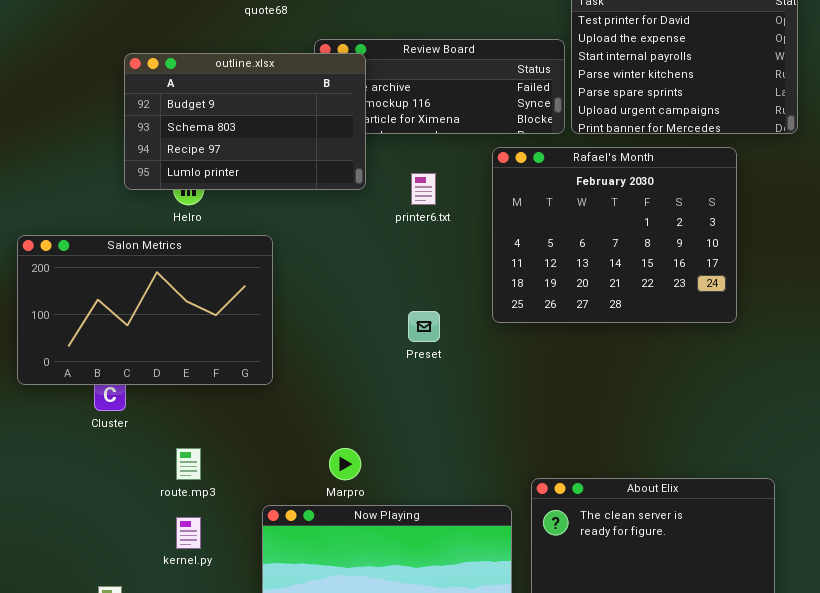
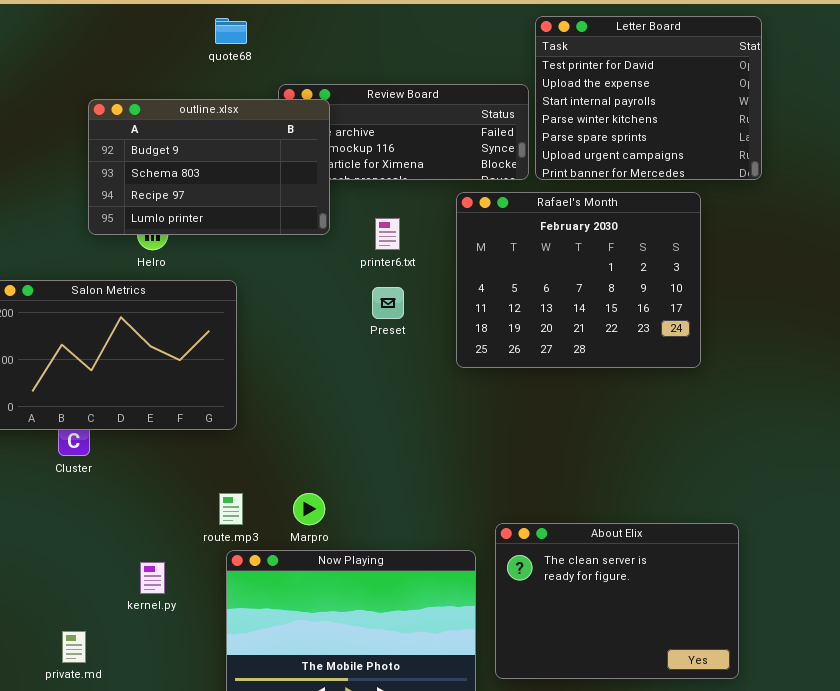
Preset: [408,311,440,342] -> [372,287,404,319], moved
route.mp3: [176,448,201,480] -> [219,493,243,525], moved

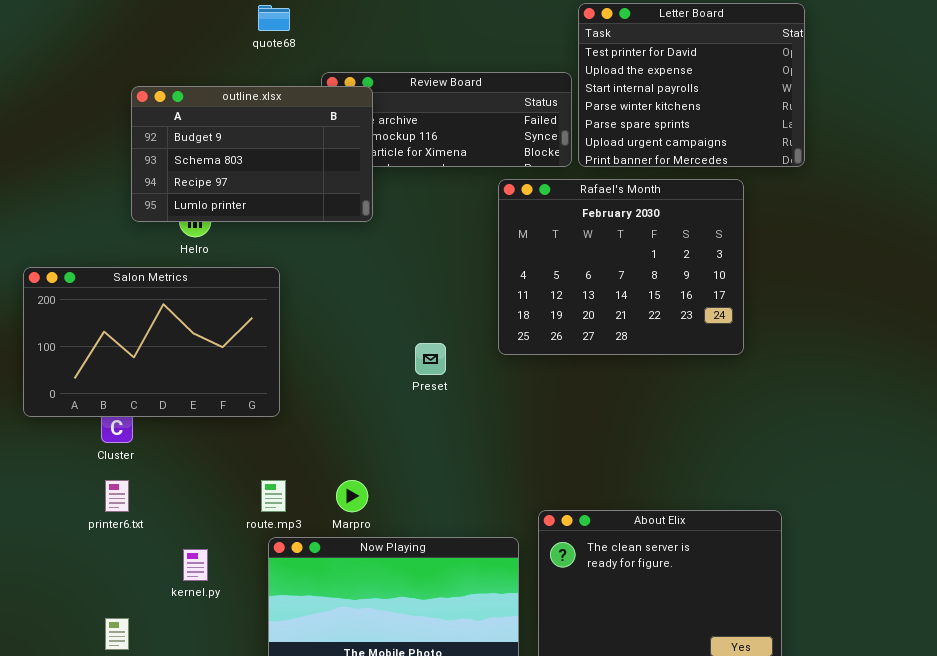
printer6.txt: [375,218,400,250] -> [105,480,129,512], moved
Preset: [372,287,404,319] -> [415,343,446,375], moved

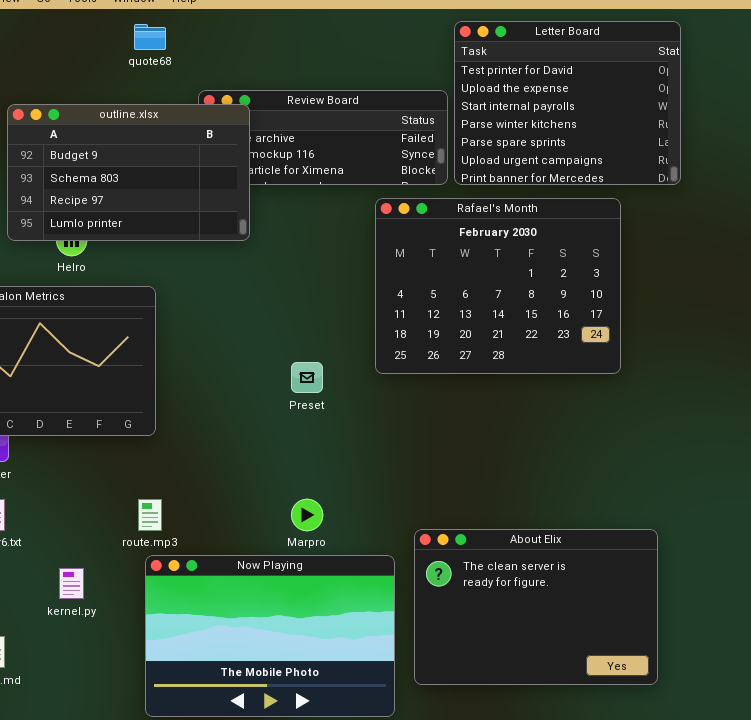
Marpro: [336,480,368,512] -> [291,499,323,531], moved

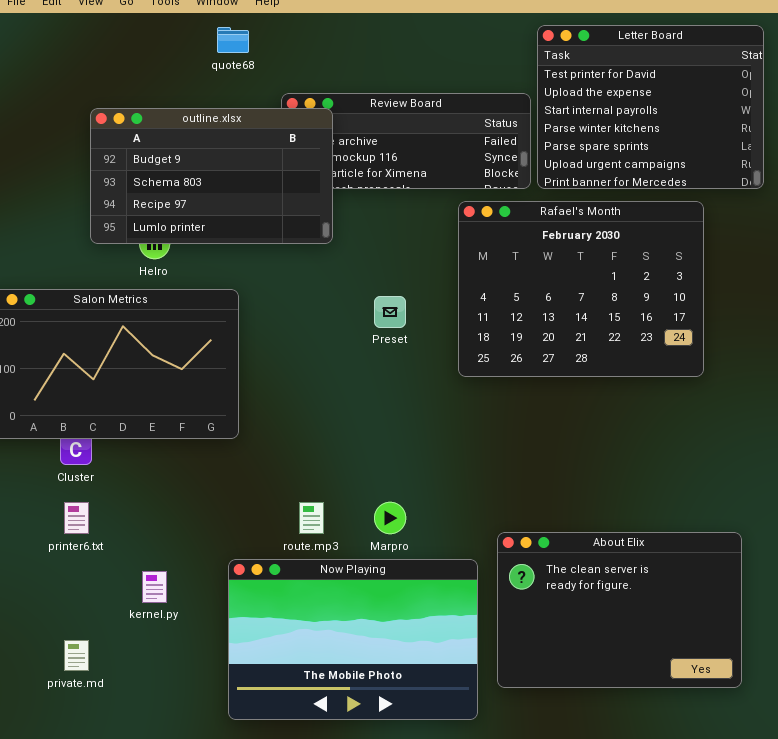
Preset: [291,362,323,393] -> [374,296,406,328], moved
route.mp3: [138,499,162,531] -> [299,502,324,534], moved

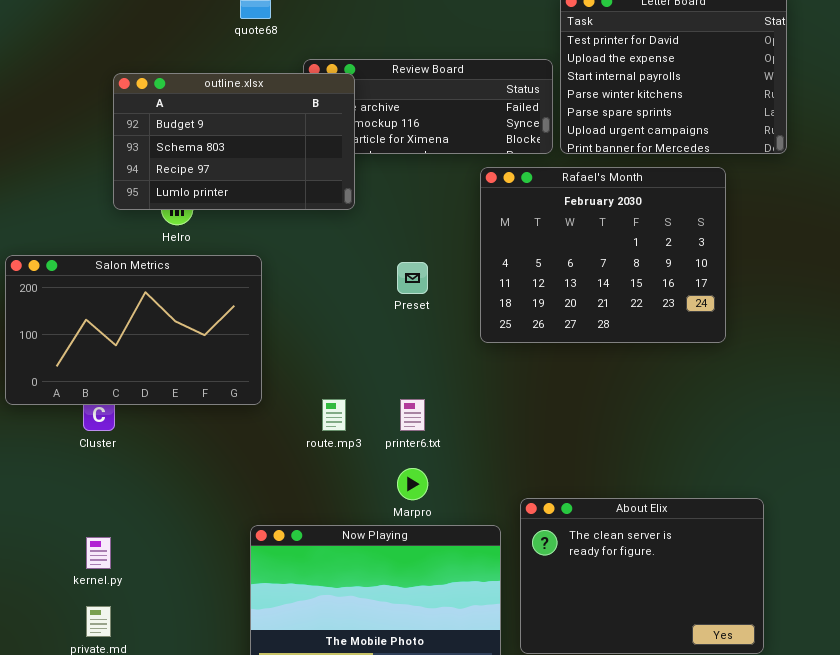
printer6.txt: [64,502,89,534] -> [400,399,425,431], moved
route.mp3: [299,502,324,534] -> [322,399,346,431], moved
kernel.py: [142,571,167,603] -> [86,537,111,569], moved

